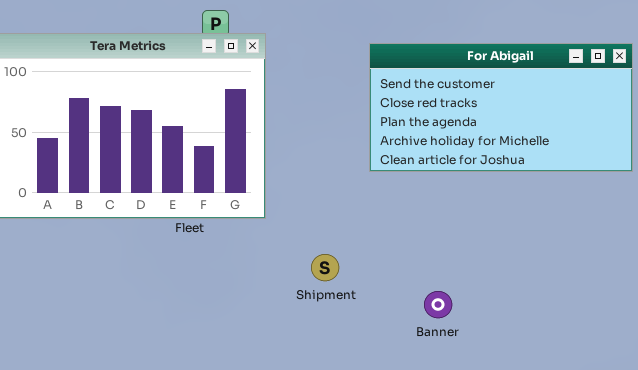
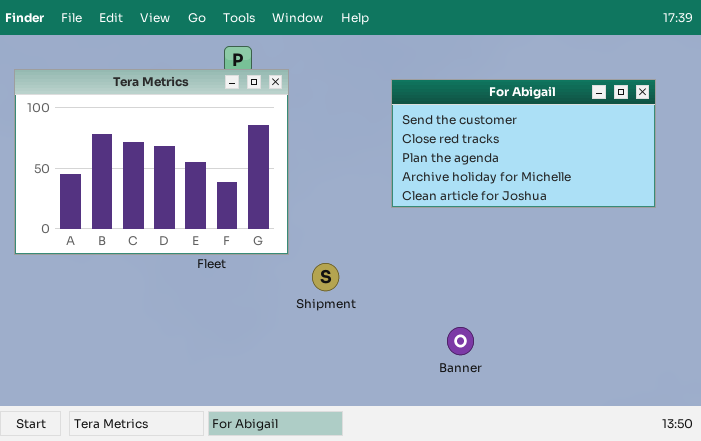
Shipment: [311,254,339,281] -> [312,263,339,291], moved

